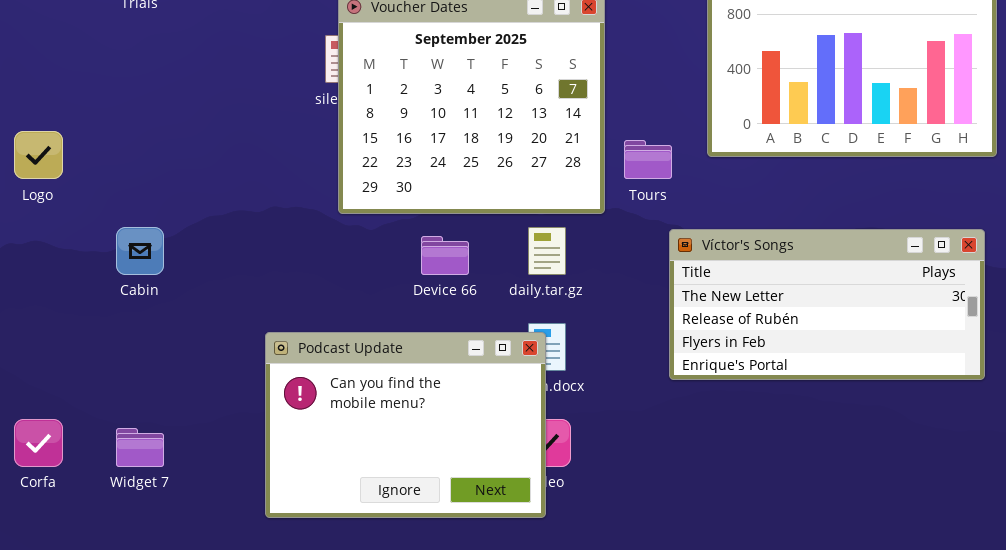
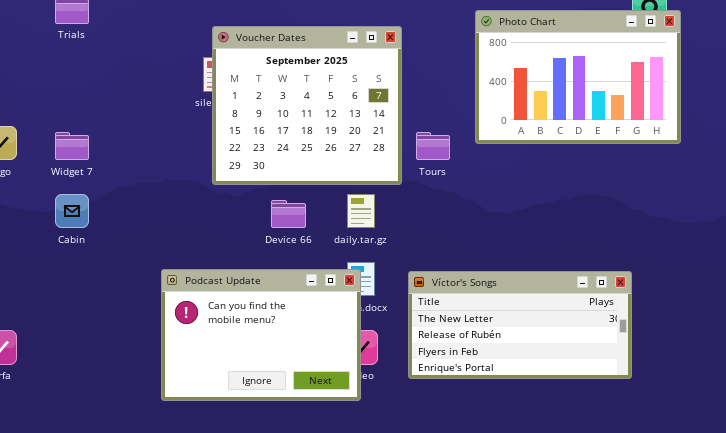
Víctor's Songs: [669,229,985,380] -> [408,271,632,379], moved
Widget 7: [116,428,164,467] -> [55,132,89,160], moved

